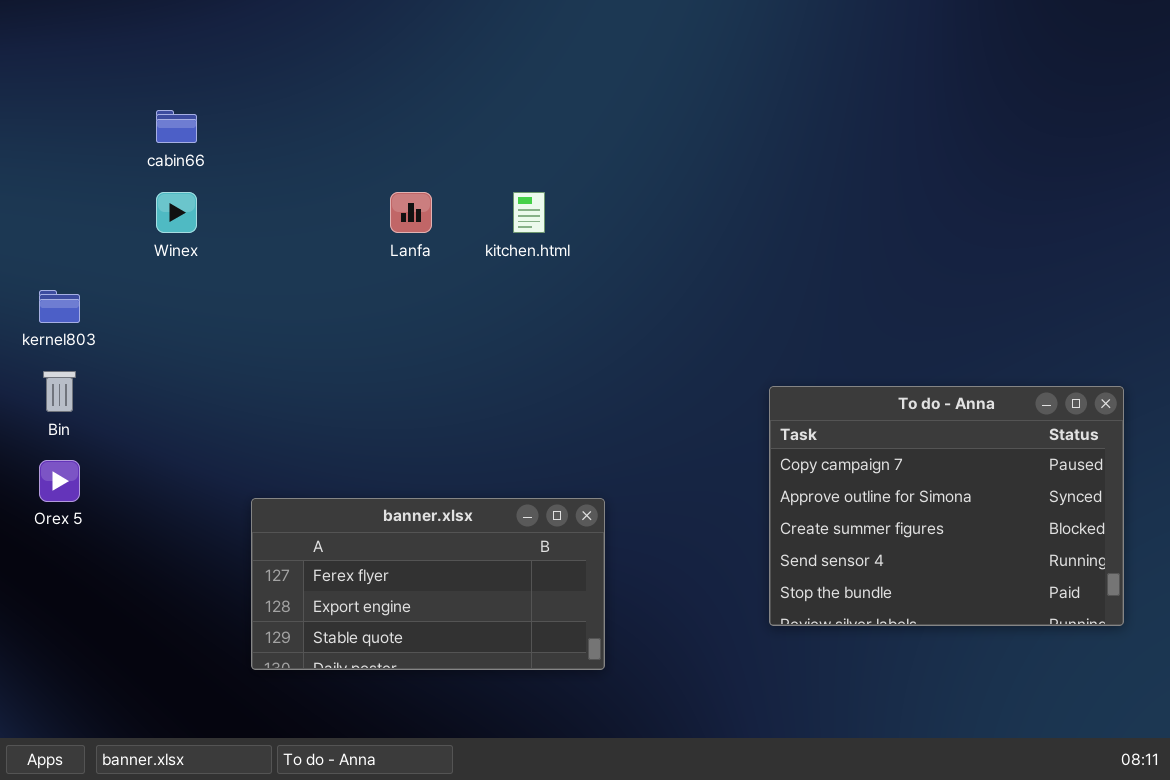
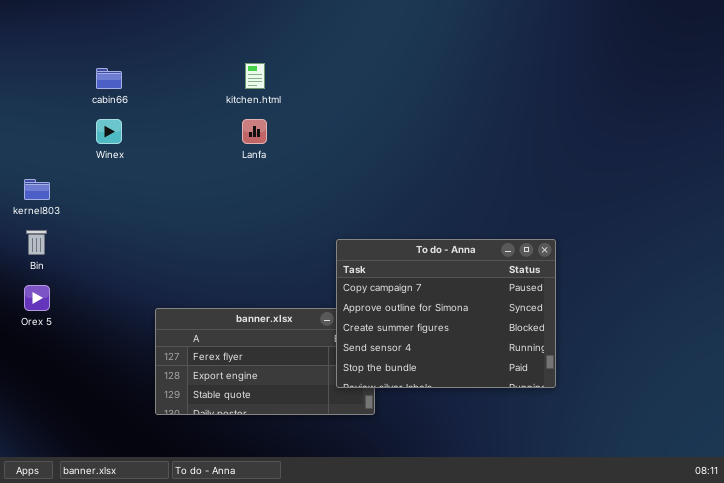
kitchen.html: [513,192,545,233] -> [245,63,265,89], moved
To do - Anna: [769,386,1124,626] -> [336,239,556,388], moved

